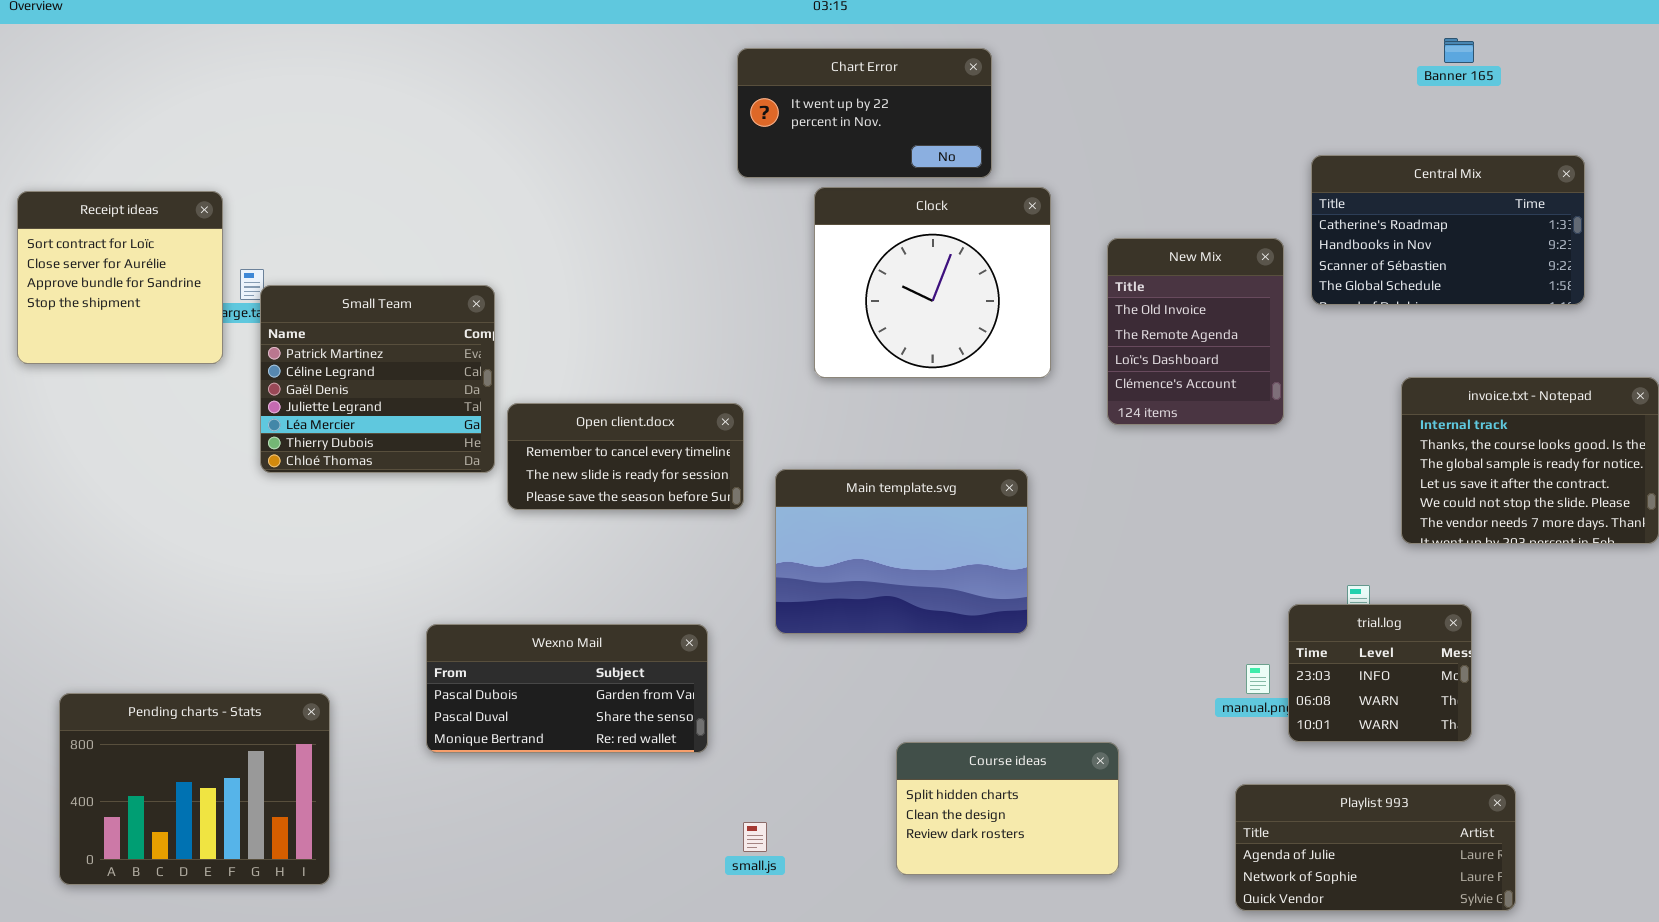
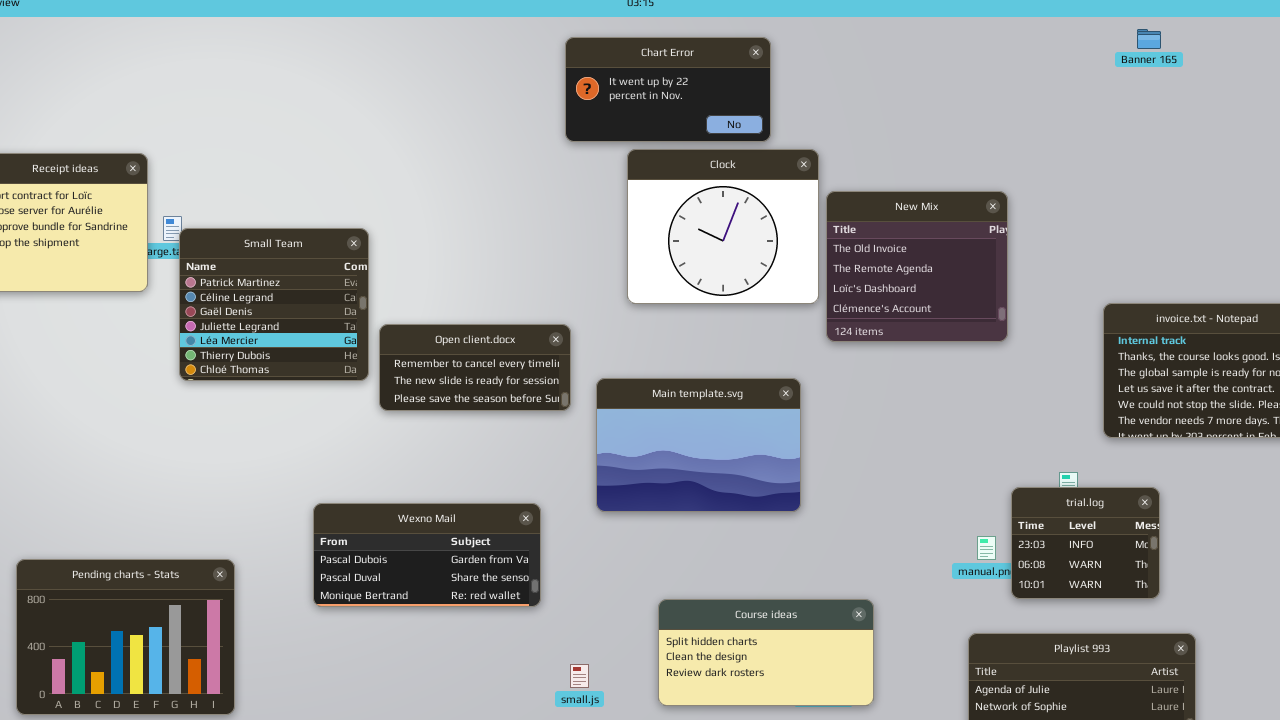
Central Mix: [1311,155,1585,305] -> none, closed
New Mix: [1107,238,1284,425] -> [826,191,1008,342], resized
Course ideas: [896,742,1119,875] -> [658,599,874,706], resized

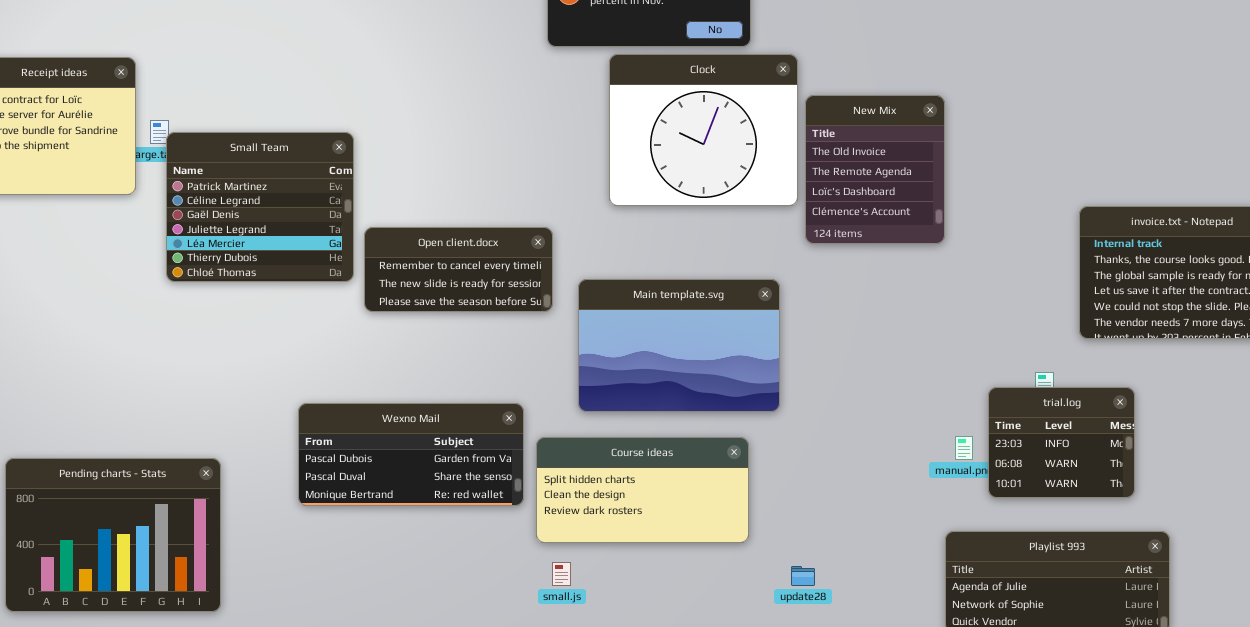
New Mix: [826,191,1008,342] -> [805,95,945,244], resized
Course ideas: [658,599,874,706] -> [536,437,749,543], moved

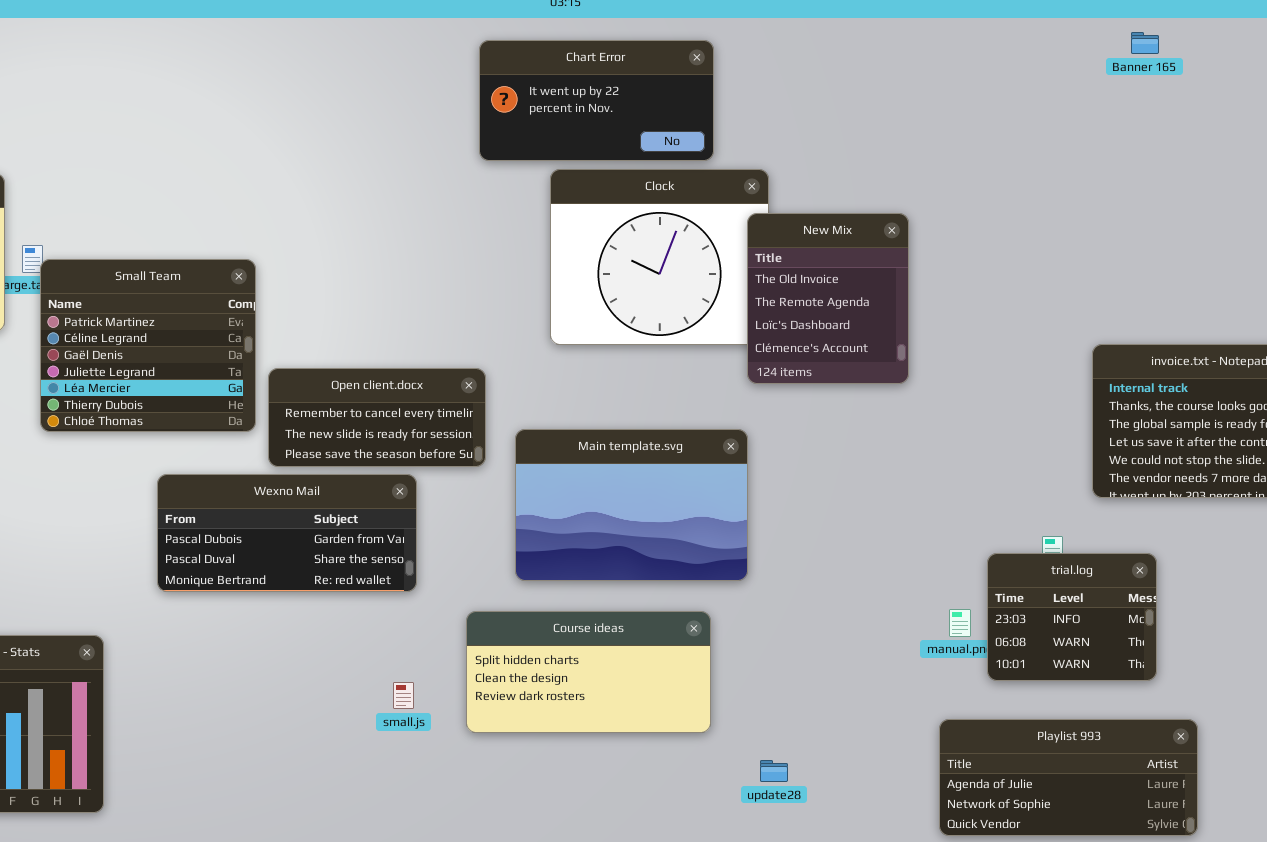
New Mix: [805,95,945,244] -> [747,213,909,384], moved
Wexno Mail: [298,403,524,506] -> [157,474,417,592], moved
small.js: [552,562,571,586] -> [393,682,414,709], moved

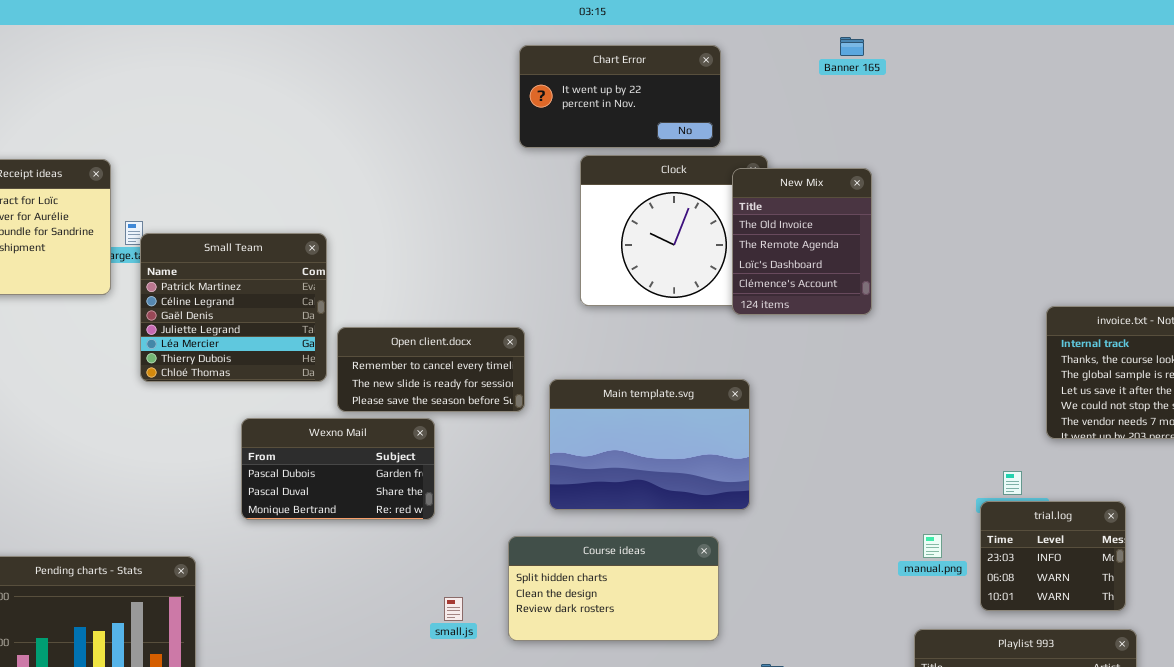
Banner 165: [1131,32,1159,54] -> [840,37,864,56], moved
New Mix: [747,213,909,384] -> [732,168,872,315], moved
Wexno Mail: [157,474,417,592] -> [241,418,435,520], resized
trial.log: [987,553,1157,681] -> [980,501,1126,611], moved

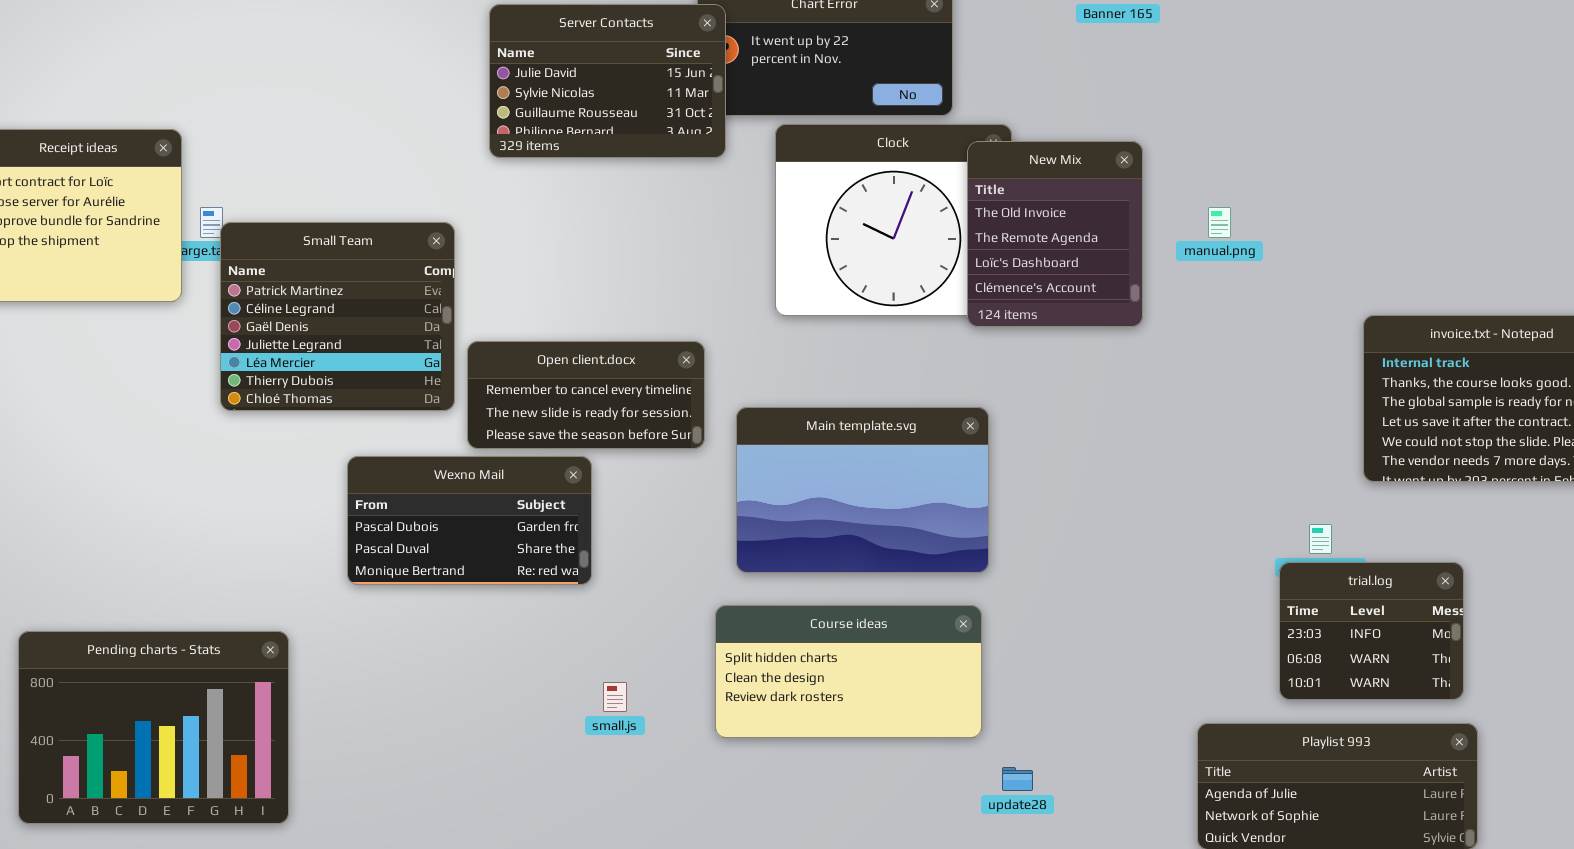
Server Contacts: none -> [489,4,726,158], opened
manual.png: [923,534,942,558] -> [1208,207,1231,238], moved
Course ideas: [508,536,719,641] -> [715,605,982,738], moved

